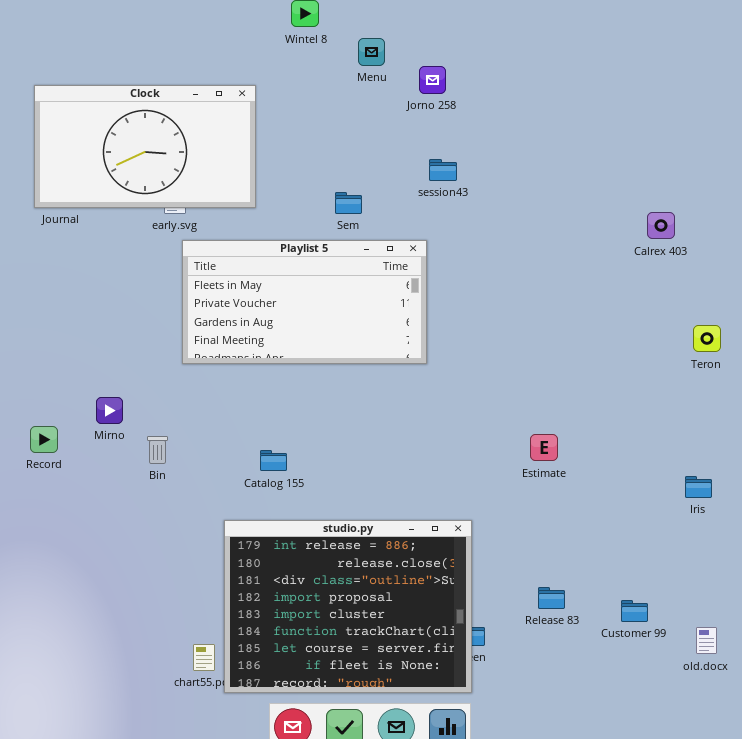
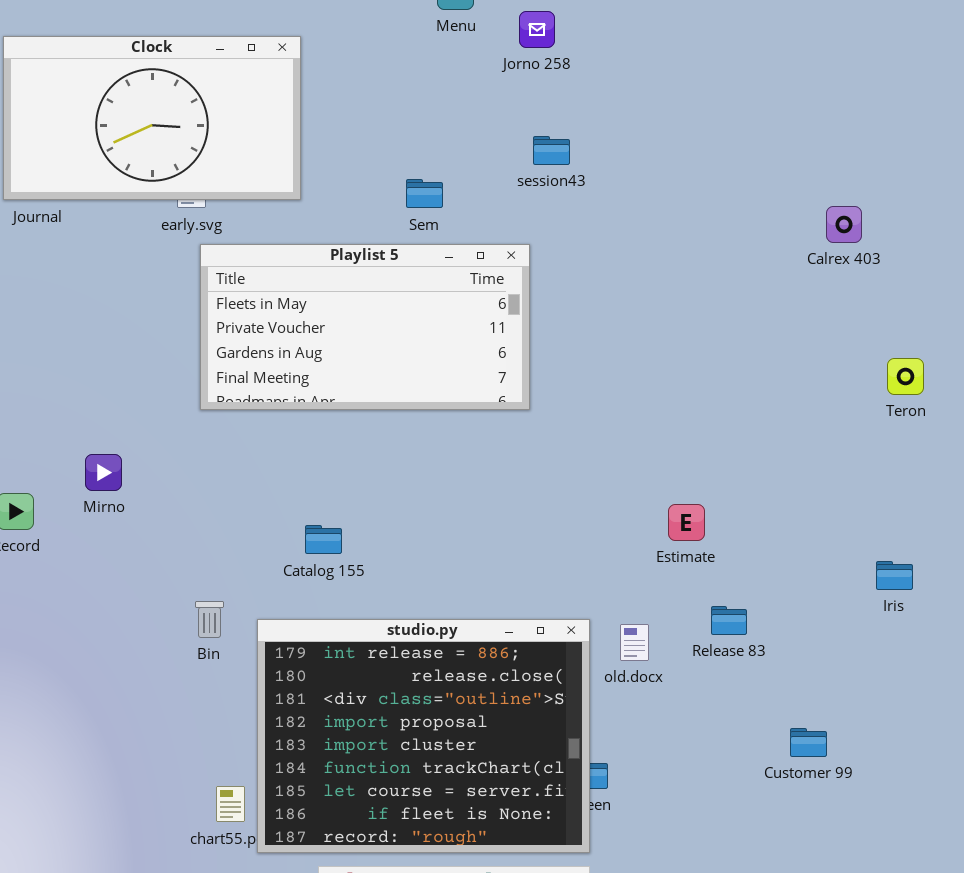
Bin: [147,436,168,464] -> [195,601,224,638], moved
Release 83: [538,587,565,609] -> [711,606,747,635], moved
old.docx: [696,627,717,654] -> [620,624,649,661], moved

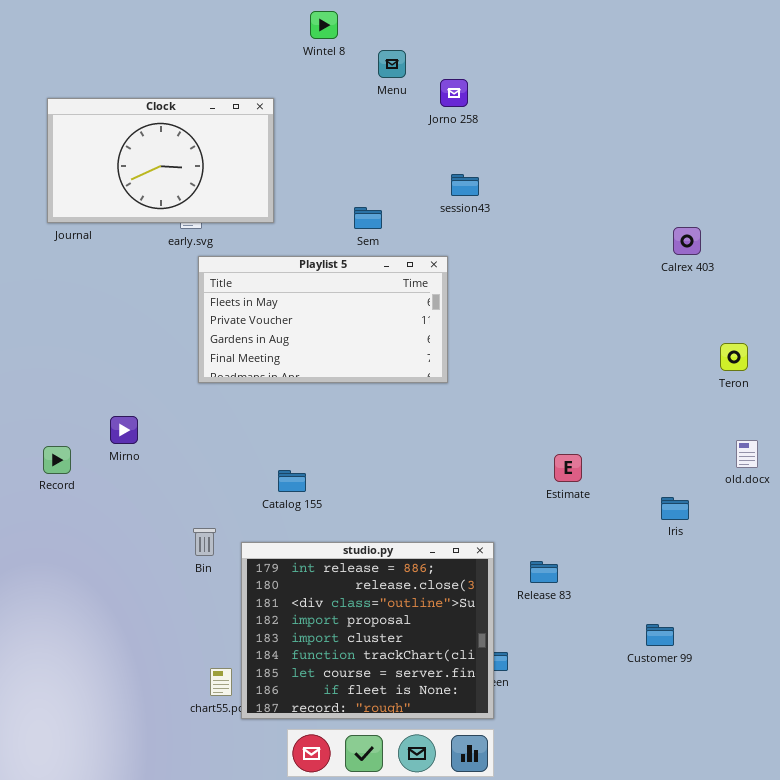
Iris: [876,561,913,590] -> [661,497,689,520], moved
Release 83: [711,606,747,635] -> [530,561,558,583], moved
old.docx: [620,624,649,661] -> [736,440,758,468], moved

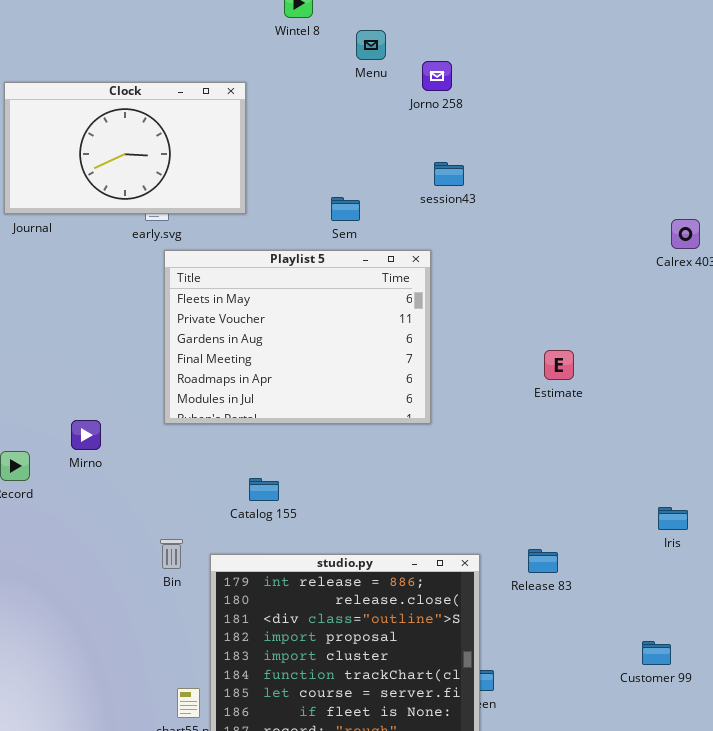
Playlist 5: [198,256,448,383] -> [164,250,431,424], resized
Estimate: [554,454,582,482] -> [544,350,574,380], moved
Release 83: [530,561,558,583] -> [528,549,558,573], moved

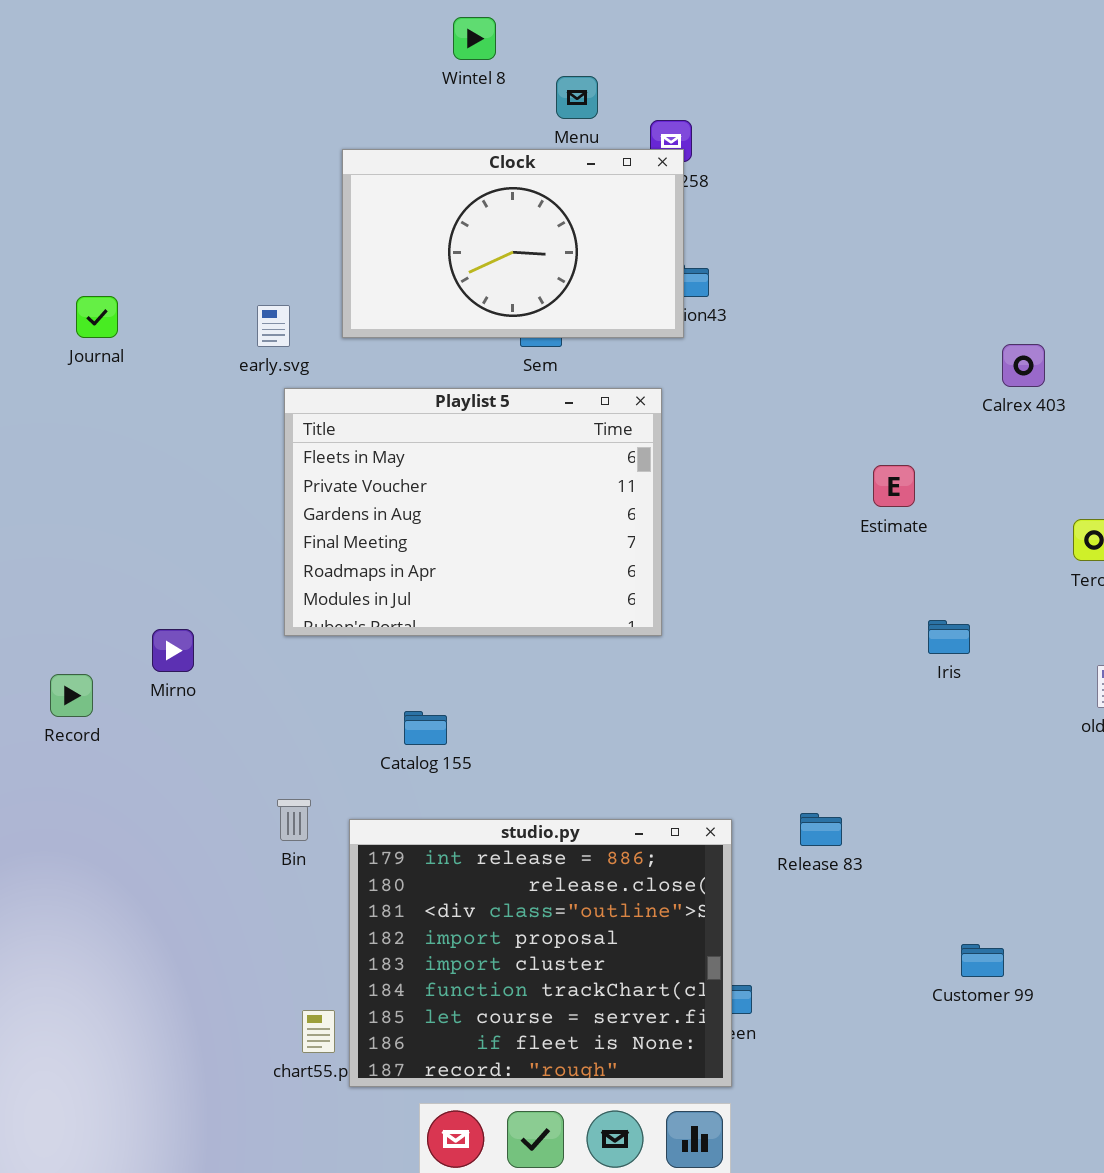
Clock: [4,82,246,214] -> [342,149,684,338], moved
Estimate: [544,350,574,380] -> [873,465,915,507], moved
Iris: [658,507,688,530] -> [928,620,970,654], moved

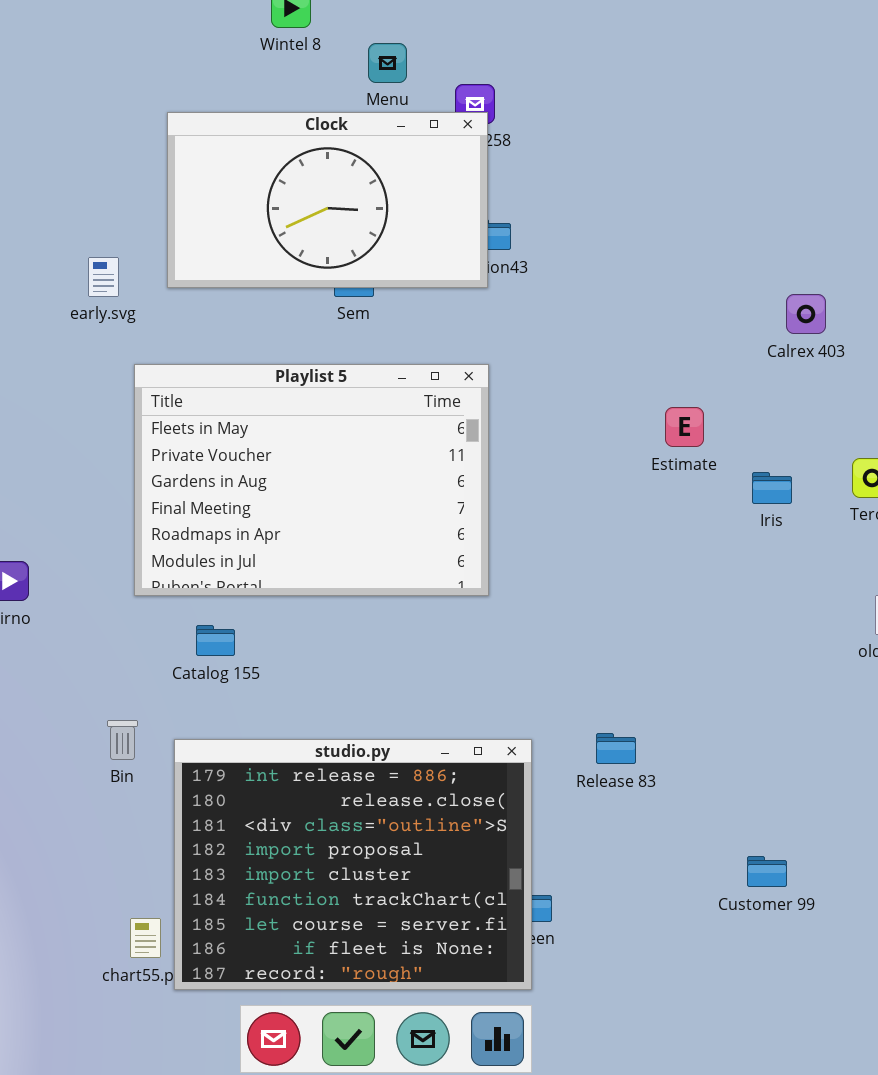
Playlist 5: [284,388,662,636] -> [134,364,489,596], moved
Iris: [928,620,970,654] -> [752,472,792,504], moved
Catalog 155: [404,711,447,745] -> [196,625,235,656], moved

